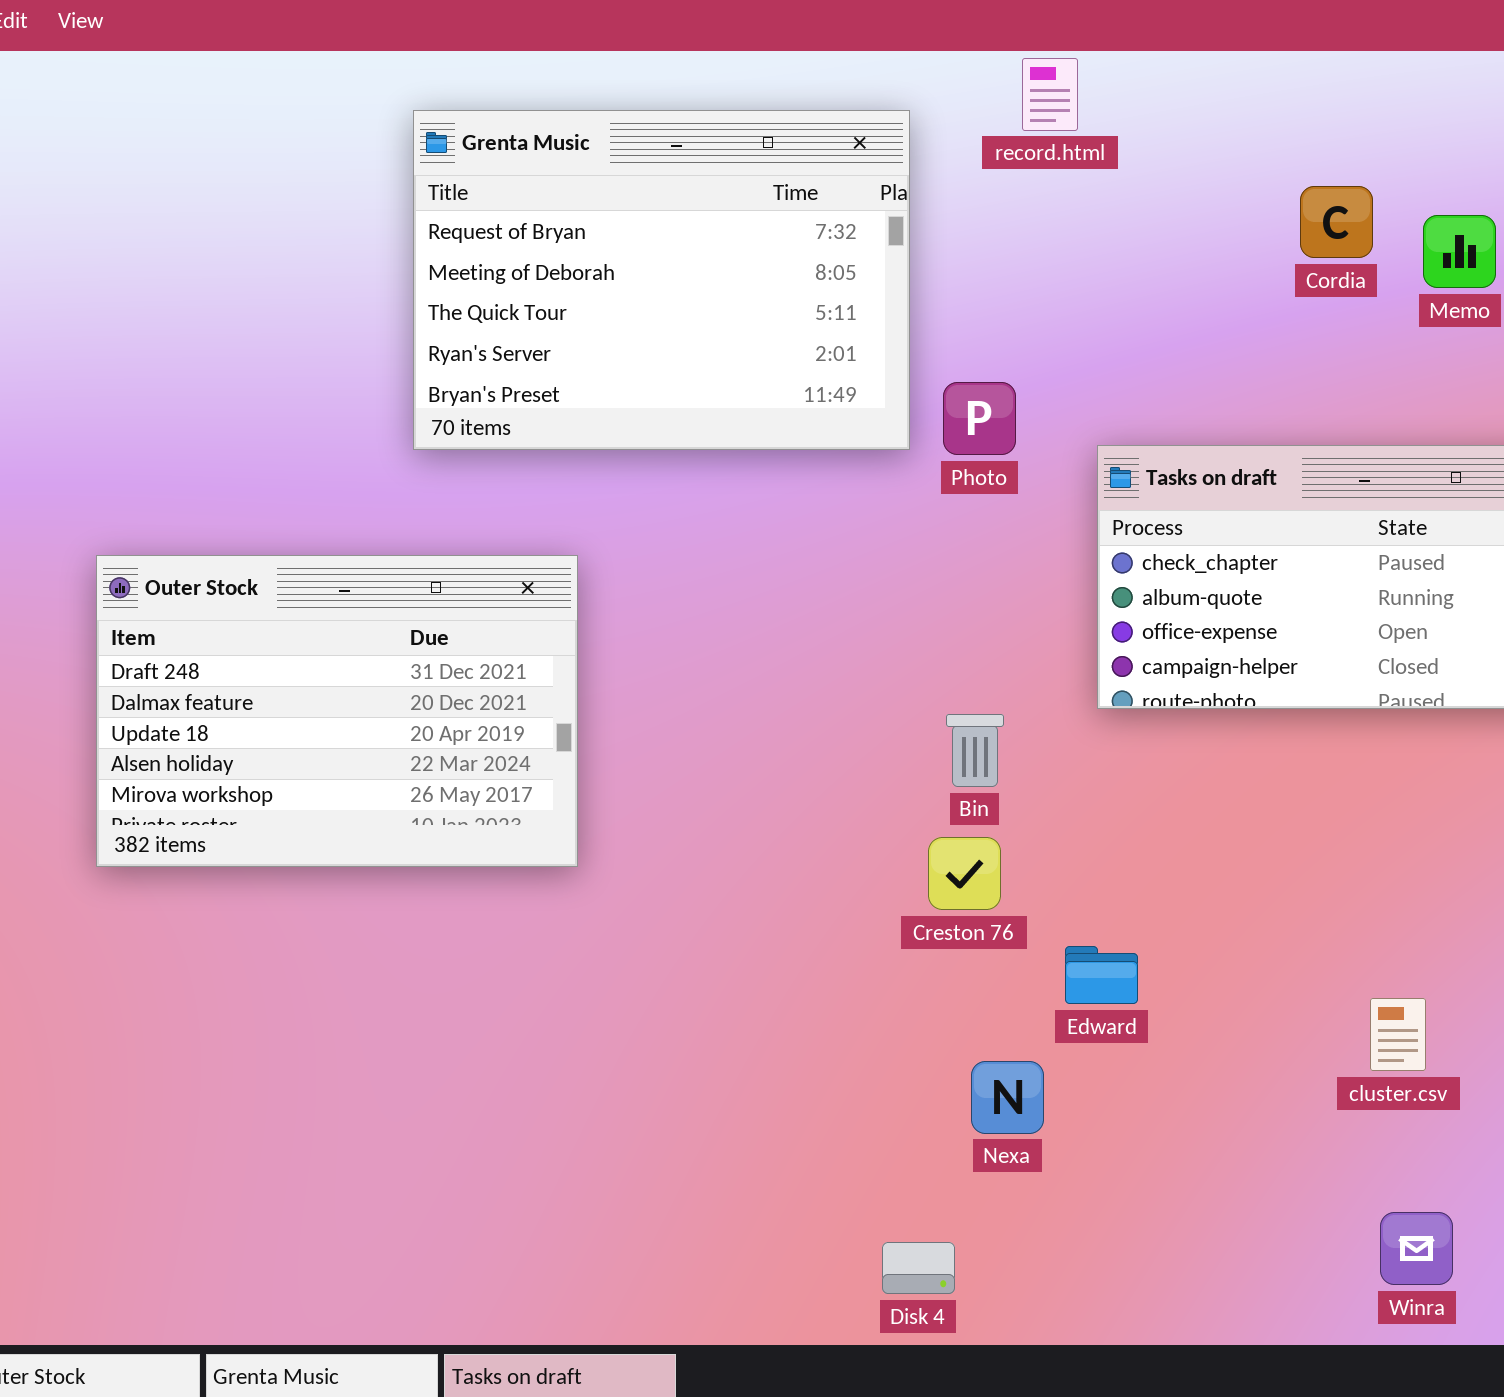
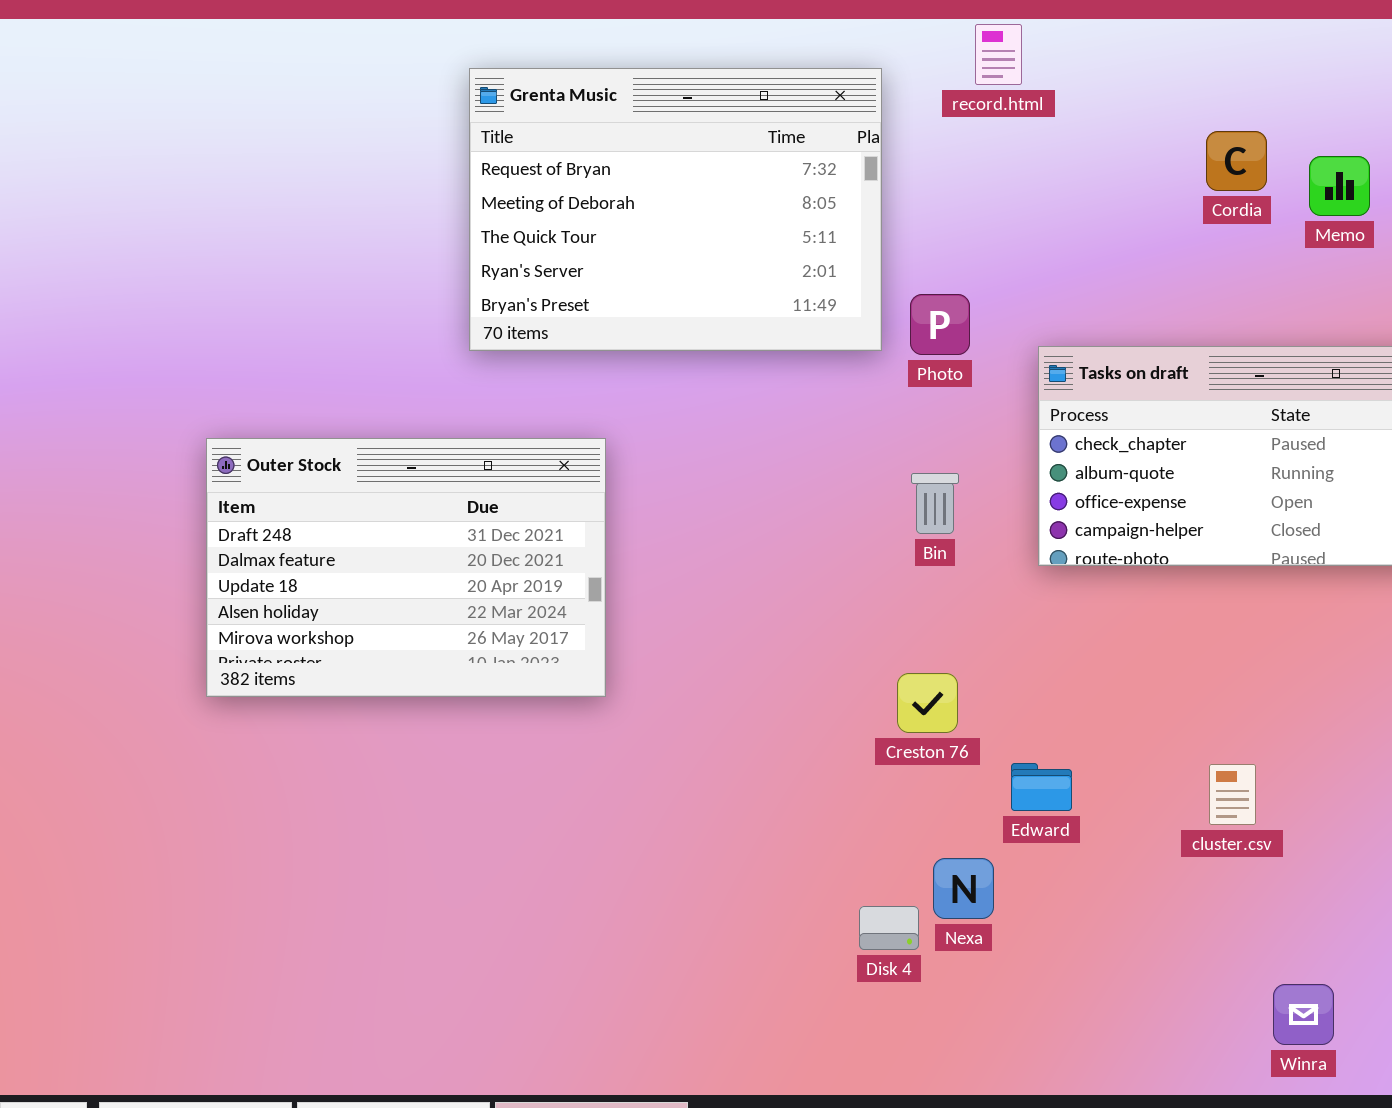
Bin: [946,714,1004,787] -> [911,473,959,534], moved
cluster.csv: [1370,998,1426,1071] -> [1209,764,1256,825], moved
Disk 4: [882,1242,955,1294] -> [859,906,919,950], moved

